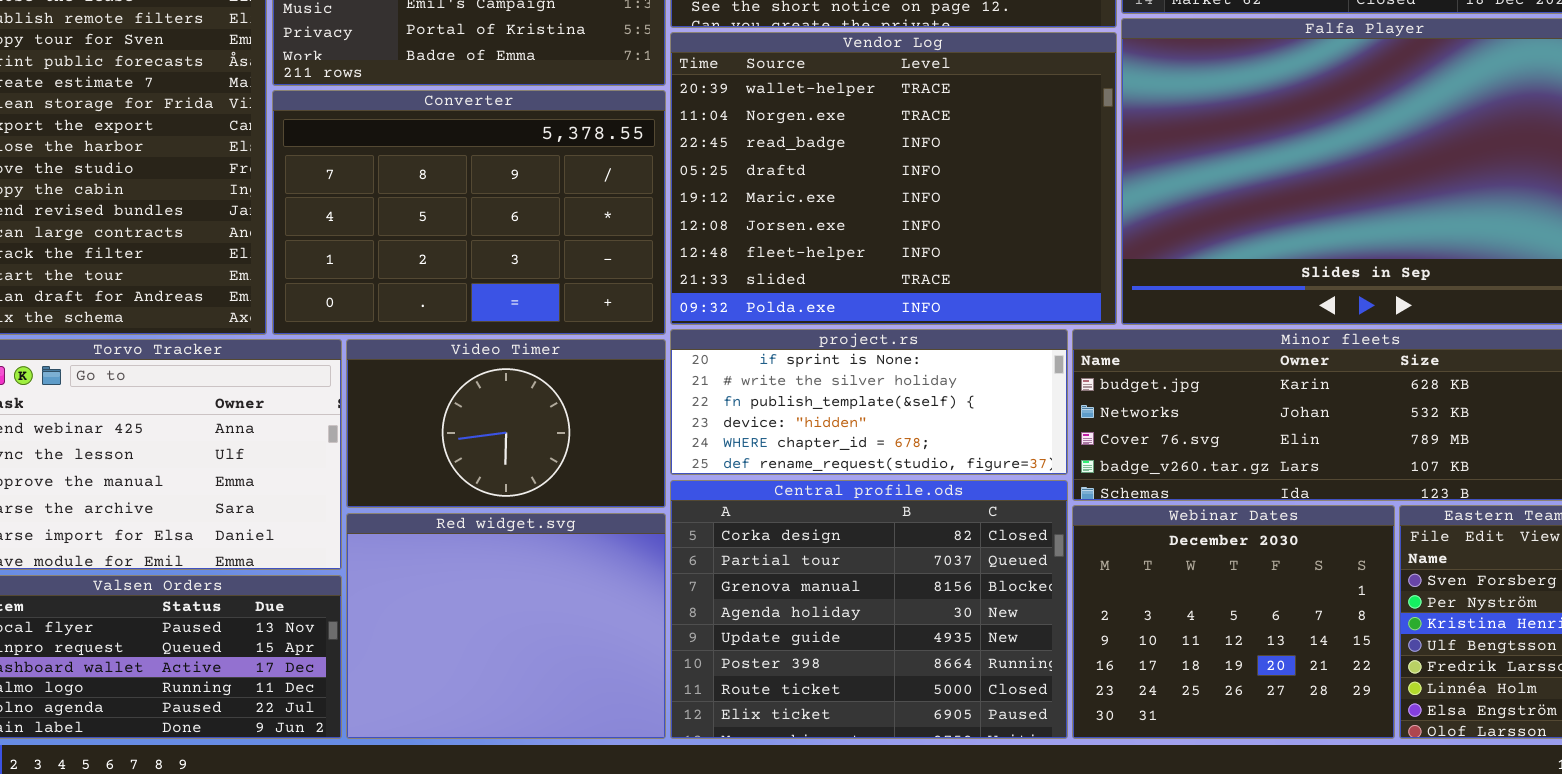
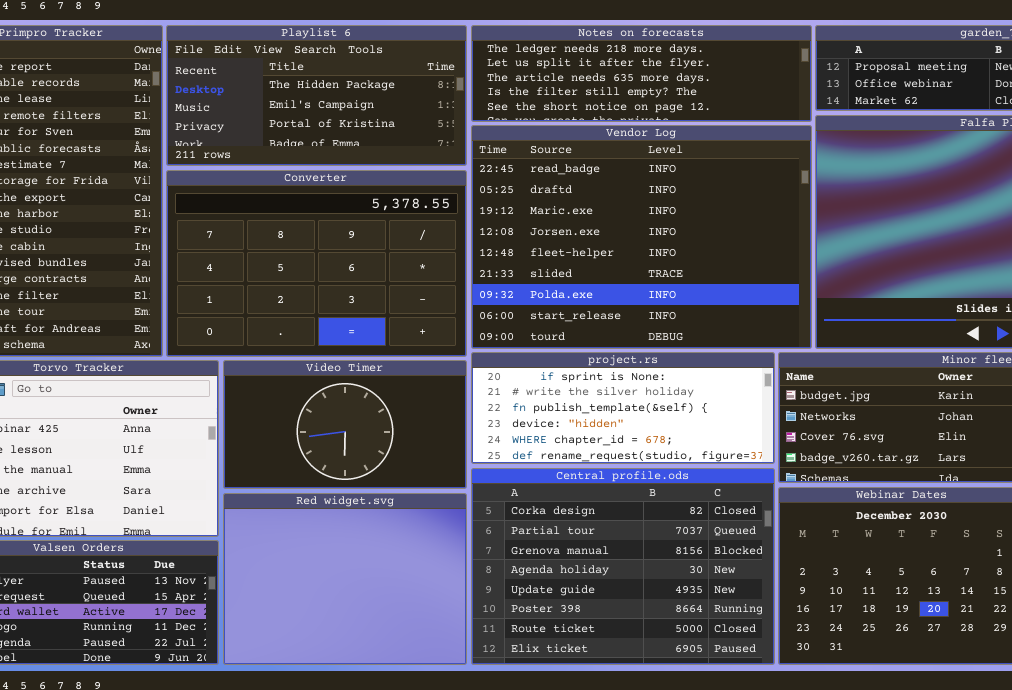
Vendor Log: [670,32,1117,325] -> [471,125,812,349], scrolled down 2 rows

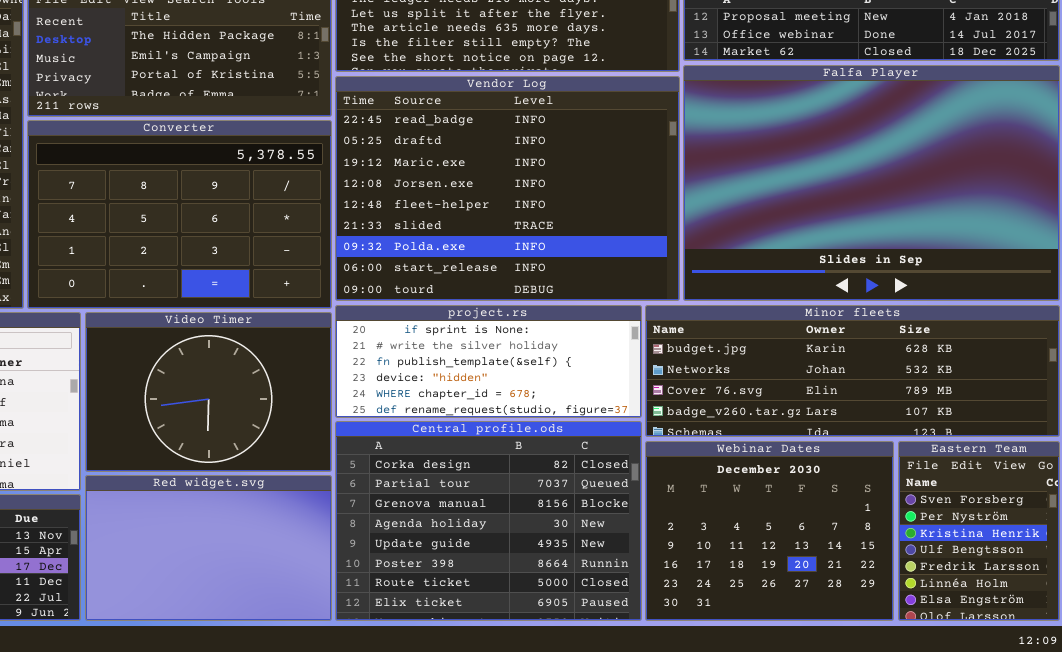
Video Timer: [223,360,467,489] -> [85,312,332,472], resized
Red widget.svg: [223,493,467,665] -> [85,475,332,621], resized

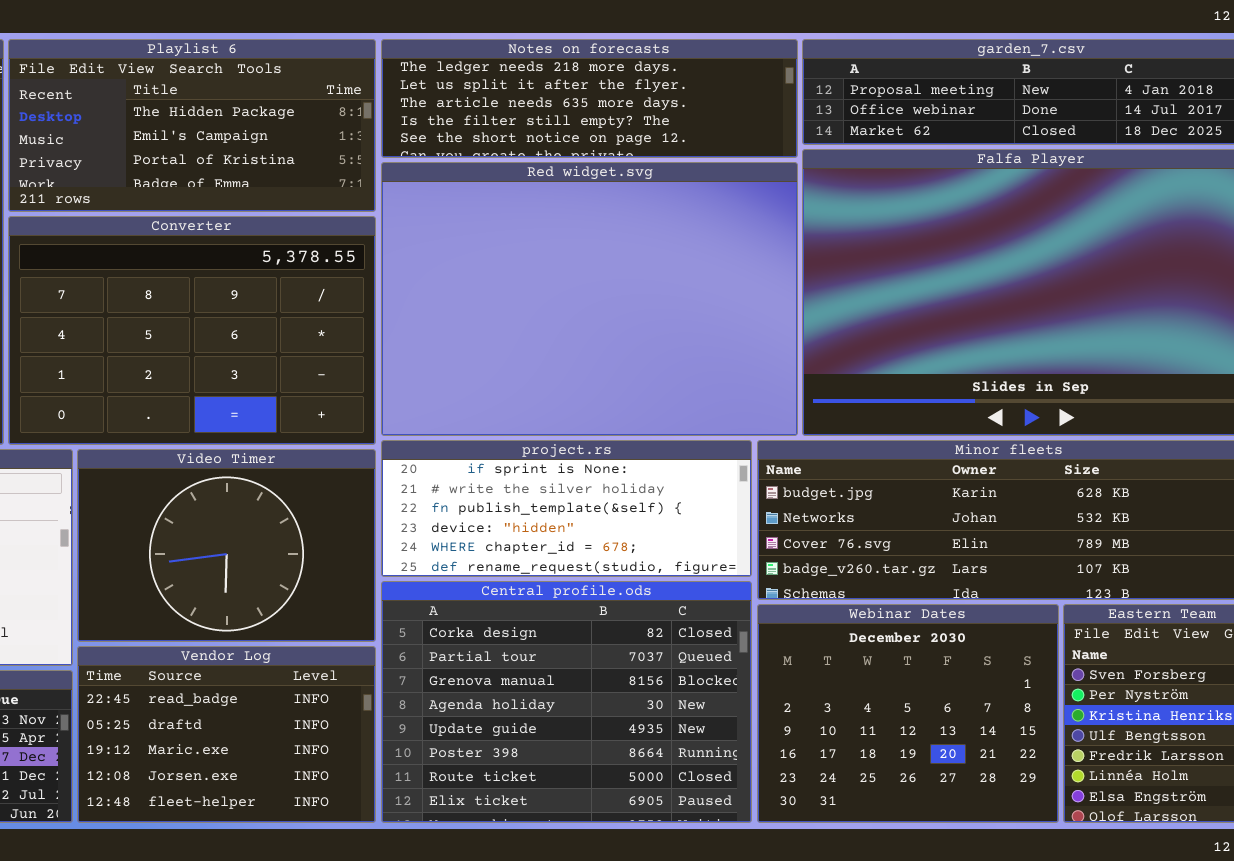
Vendor Log: [335,76,680,301] -> [77,646,376,823], moved, resized
Red widget.svg: [85,475,332,621] -> [381,162,798,436], moved, resized

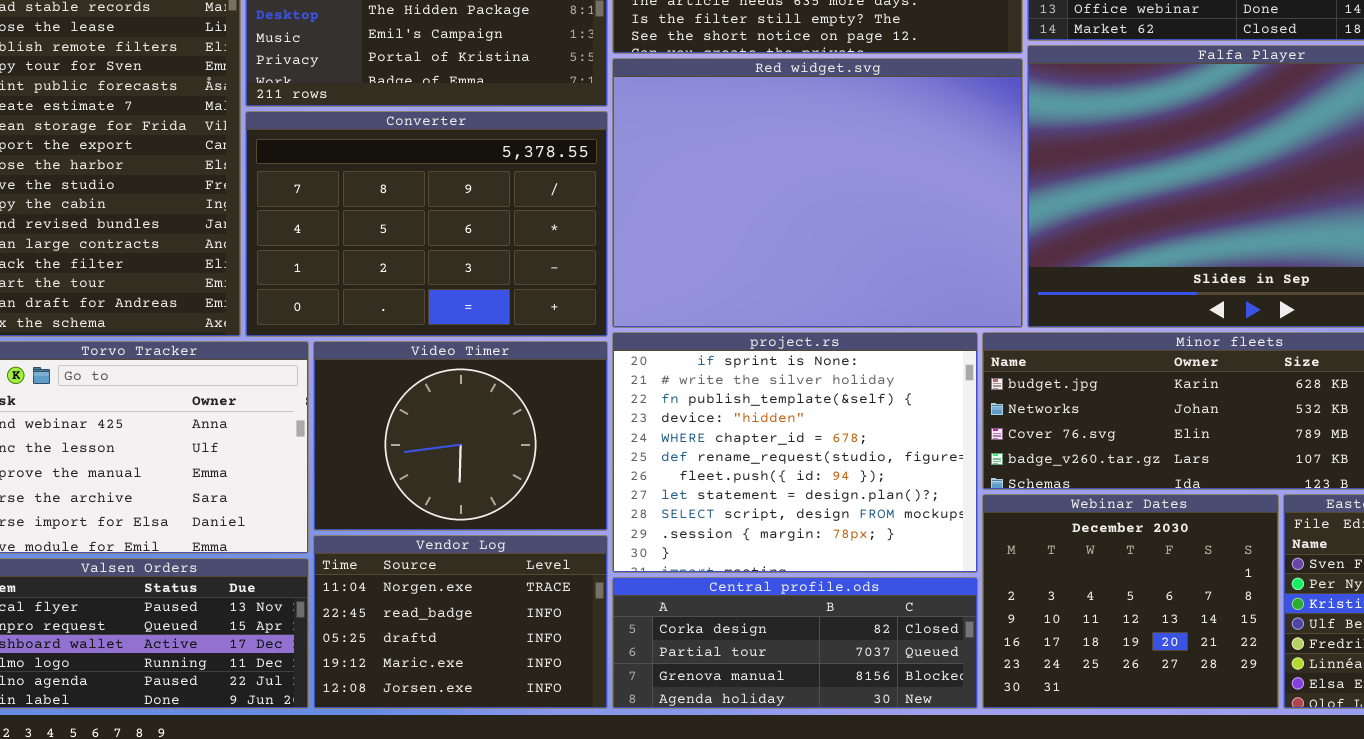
project.rs: [381,440,752,577] -> [612,332,978,573], resized
Central profile.ods: [381,581,752,823] -> [612,577,978,709], resized
Vendor Log: [77,646,376,823] -> [313,535,608,709], scrolled up 1 row

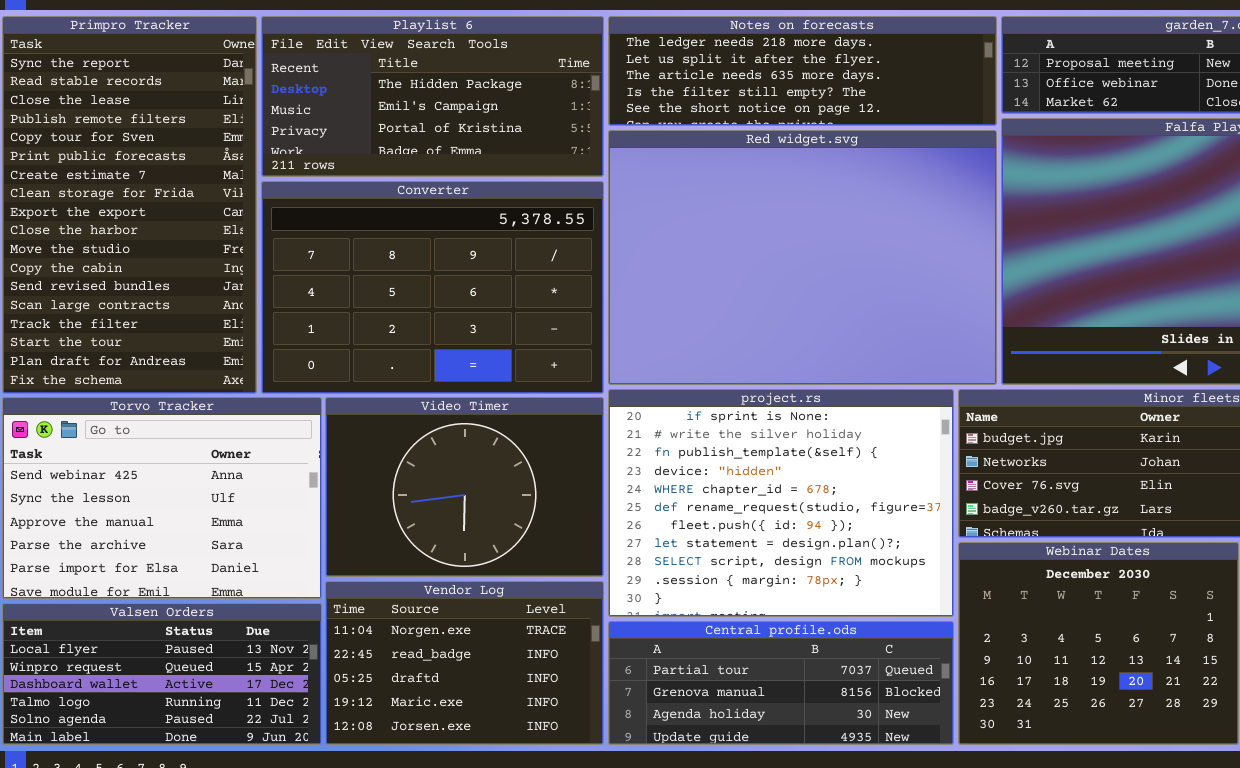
Central profile.ods: [612,577,978,709] -> [608,621,954,745], scrolled down 1 row

